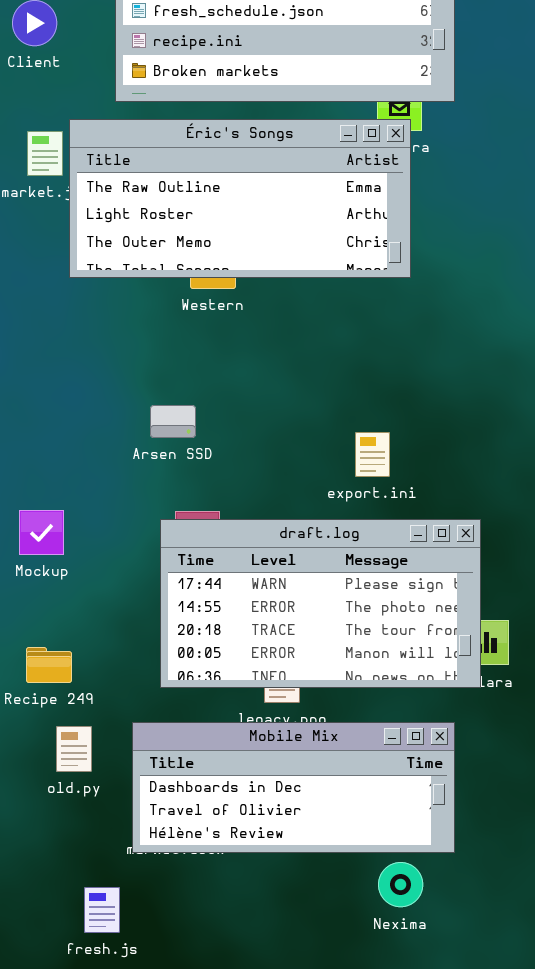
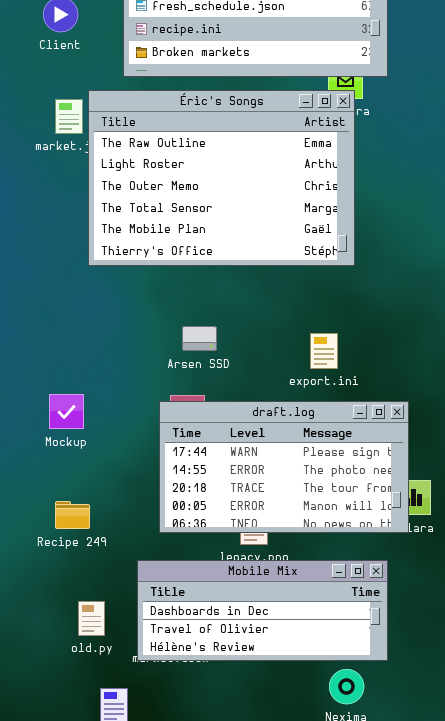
Éric's Songs: [69,119,411,278] -> [88,90,355,266], resized
Arsen SSD: [150,405,196,438] -> [182,326,217,351], moved
old.py: [56,726,92,772] -> [78,601,105,636], moved

